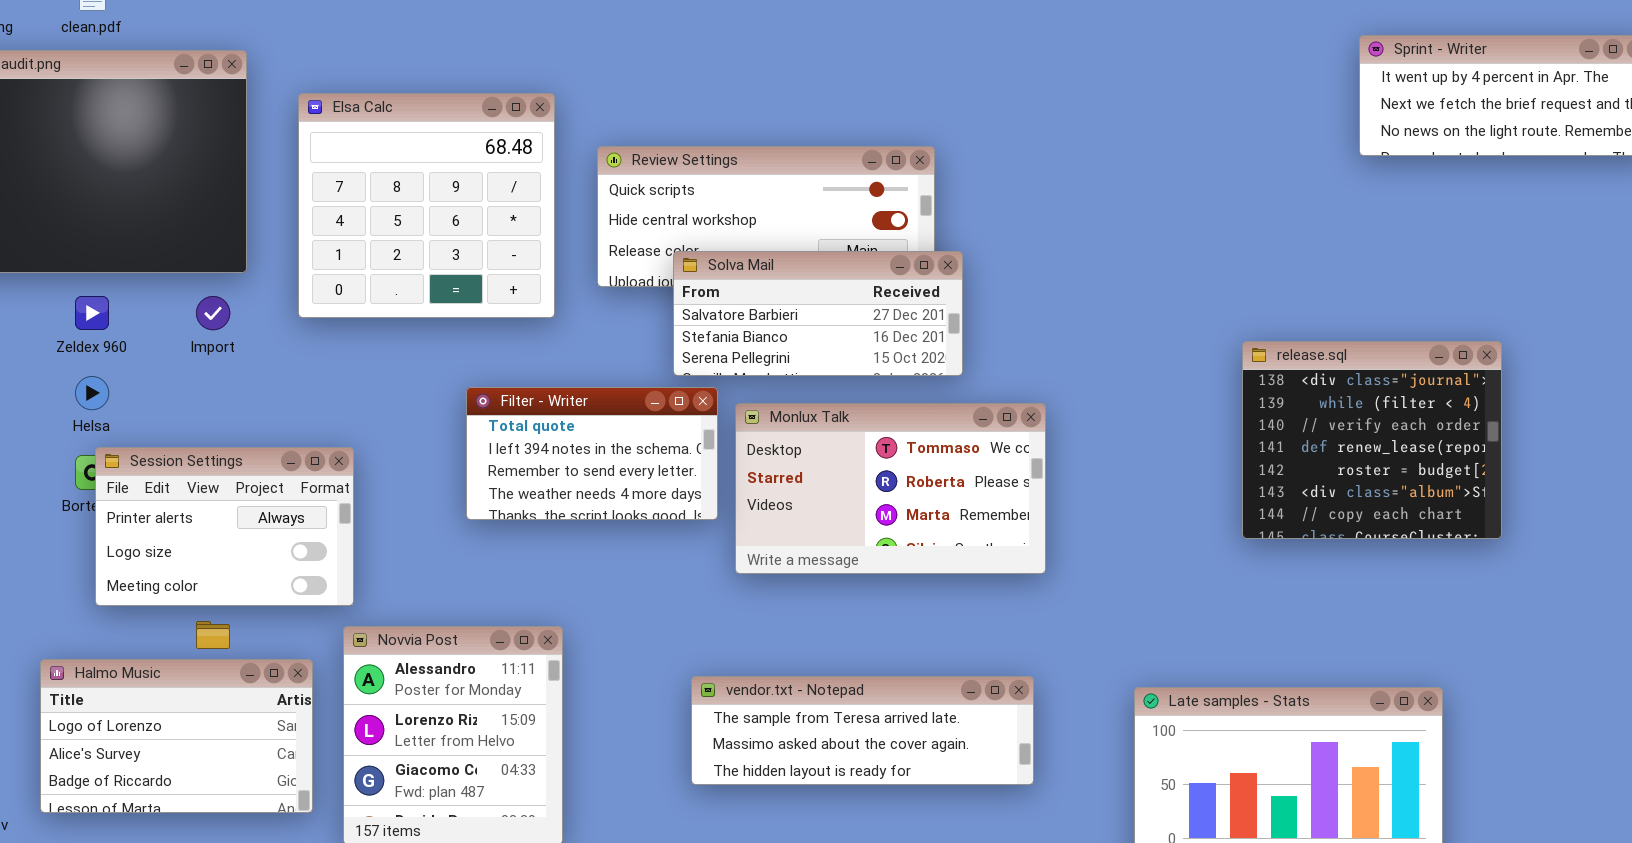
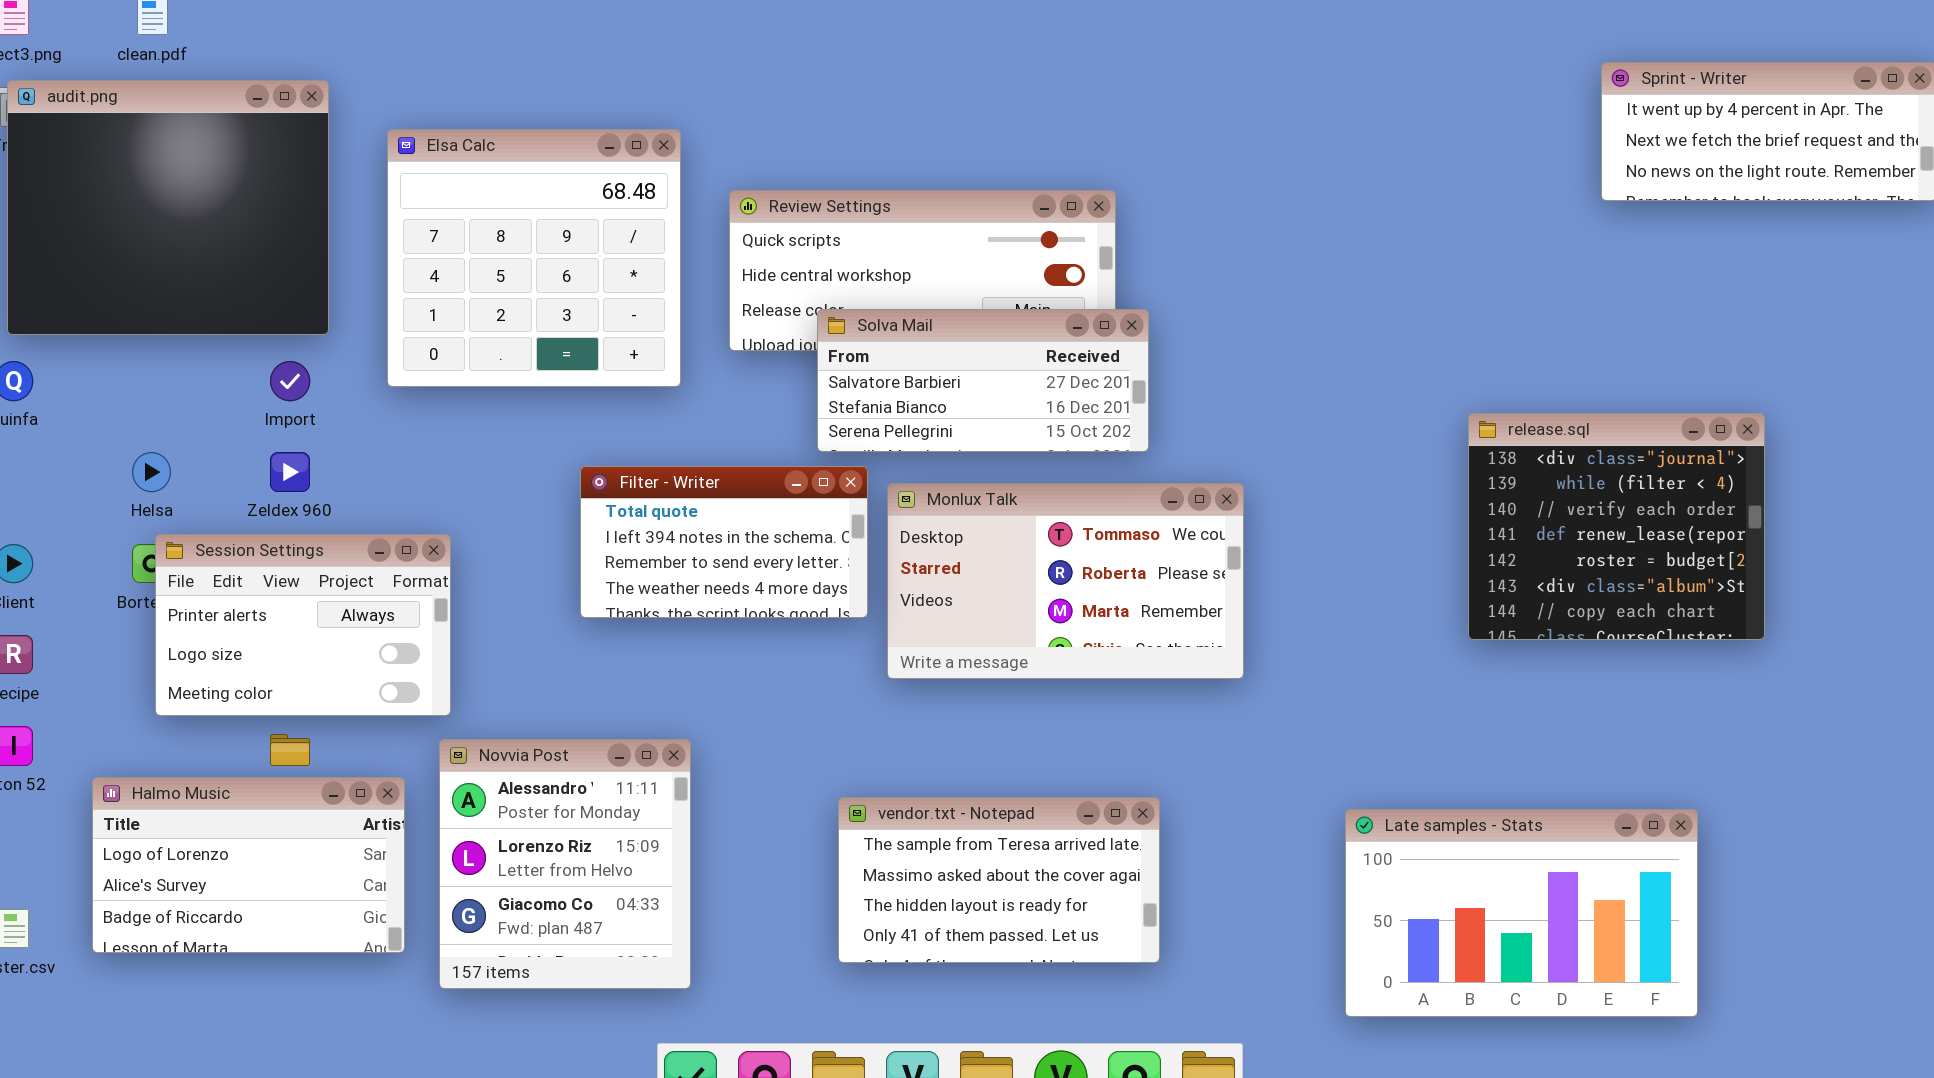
Zeldex 960: [75,296,109,330] -> [270,452,310,492], moved
vendor.txt - Notepad: [691,676,1034,785] -> [838,797,1160,963], resized

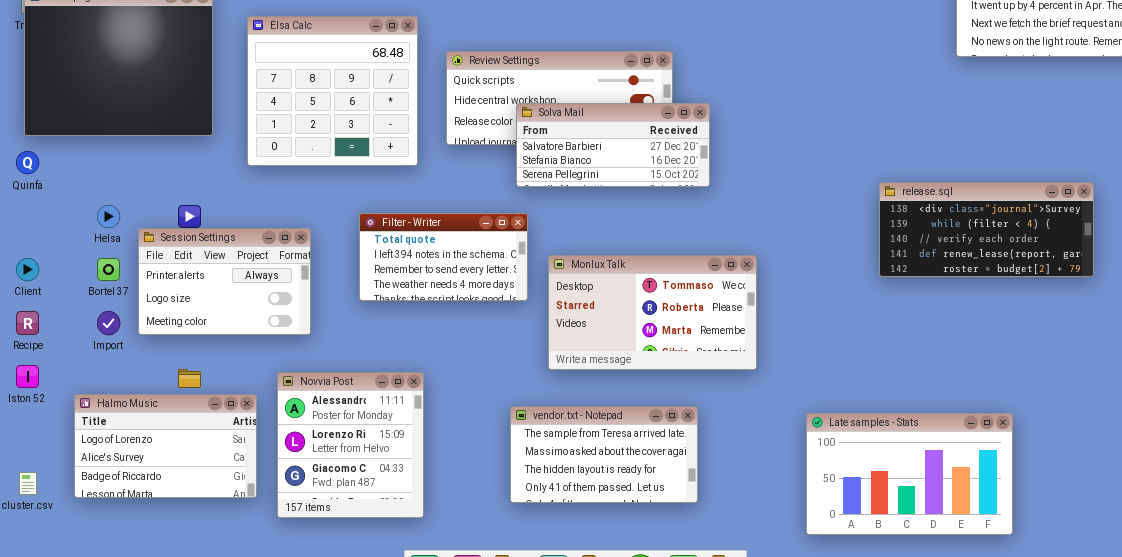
Solva Mail: [817,309,1149,452] -> [516,103,710,187], moved
Import: [270,361,310,401] -> [97,311,120,335], moved
release.sql: [1468,413,1765,640] -> [879,182,1094,277], resized
Monlux Talk: [887,483,1244,679] -> [548,255,757,370], moved
Session Settings: [155,534,451,716] -> [138,228,311,335], moved

